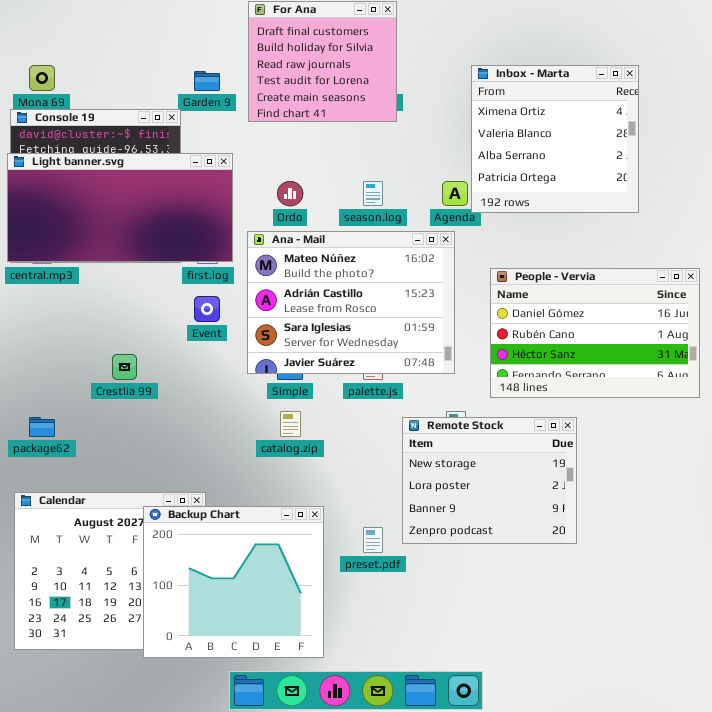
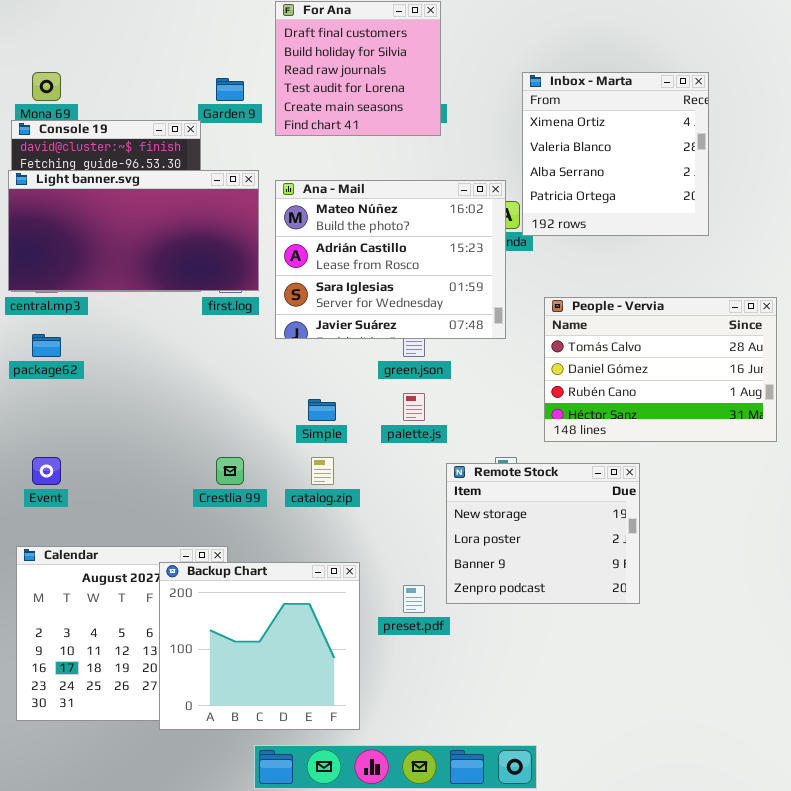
Ana - Mail: [247,231,455,374] -> [275,180,506,339], moved
People - Vervia: [490,268,700,398] -> [544,297,777,442], scrolled up 1 row
Event: [194,296,220,322] -> [32,457,61,485], moved
Crestlia 99: [112,354,137,380] -> [216,457,244,485], moved
package62: [29,417,55,437] -> [32,334,61,357], moved

